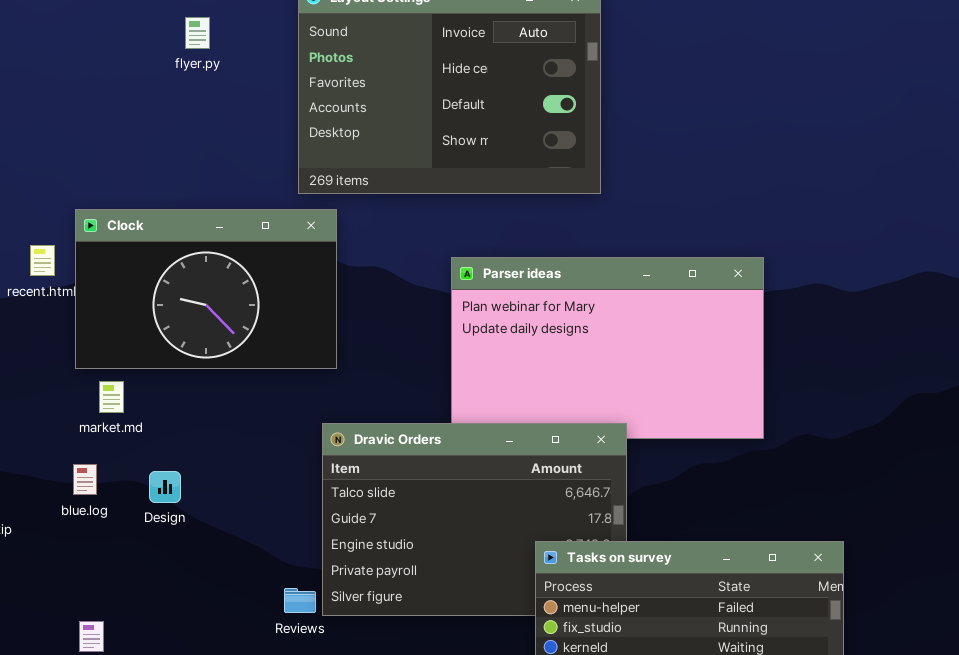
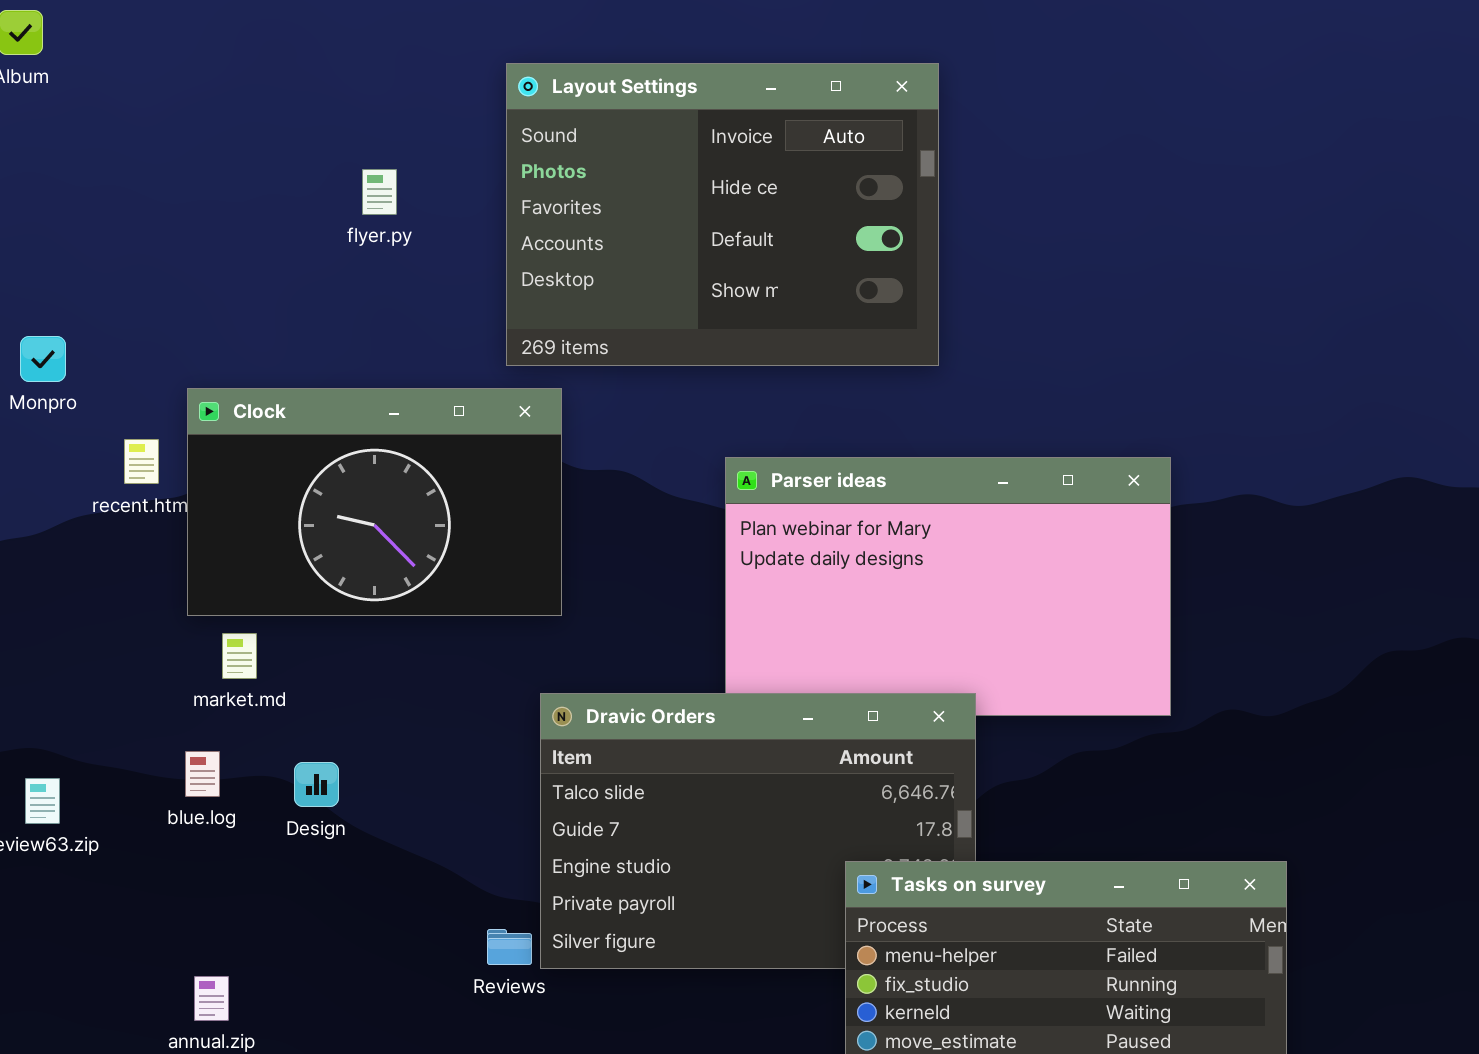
flyer.py: [185,17,210,49] -> [362,169,397,215], moved

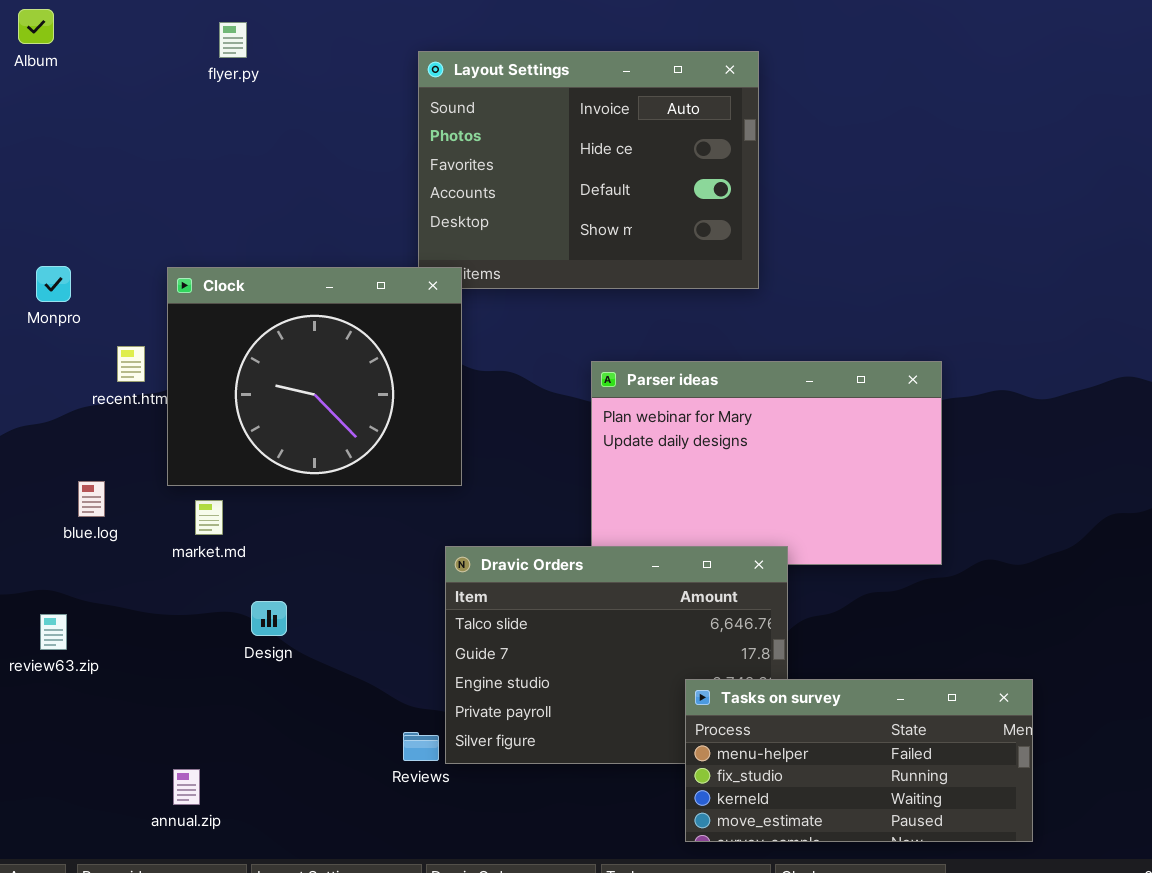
flyer.py: [362,169,397,215] -> [219,22,247,58], moved
Clock: [187,388,562,616] -> [167,267,462,486], resized
blue.log: [185,751,220,797] -> [78,481,105,517], moved

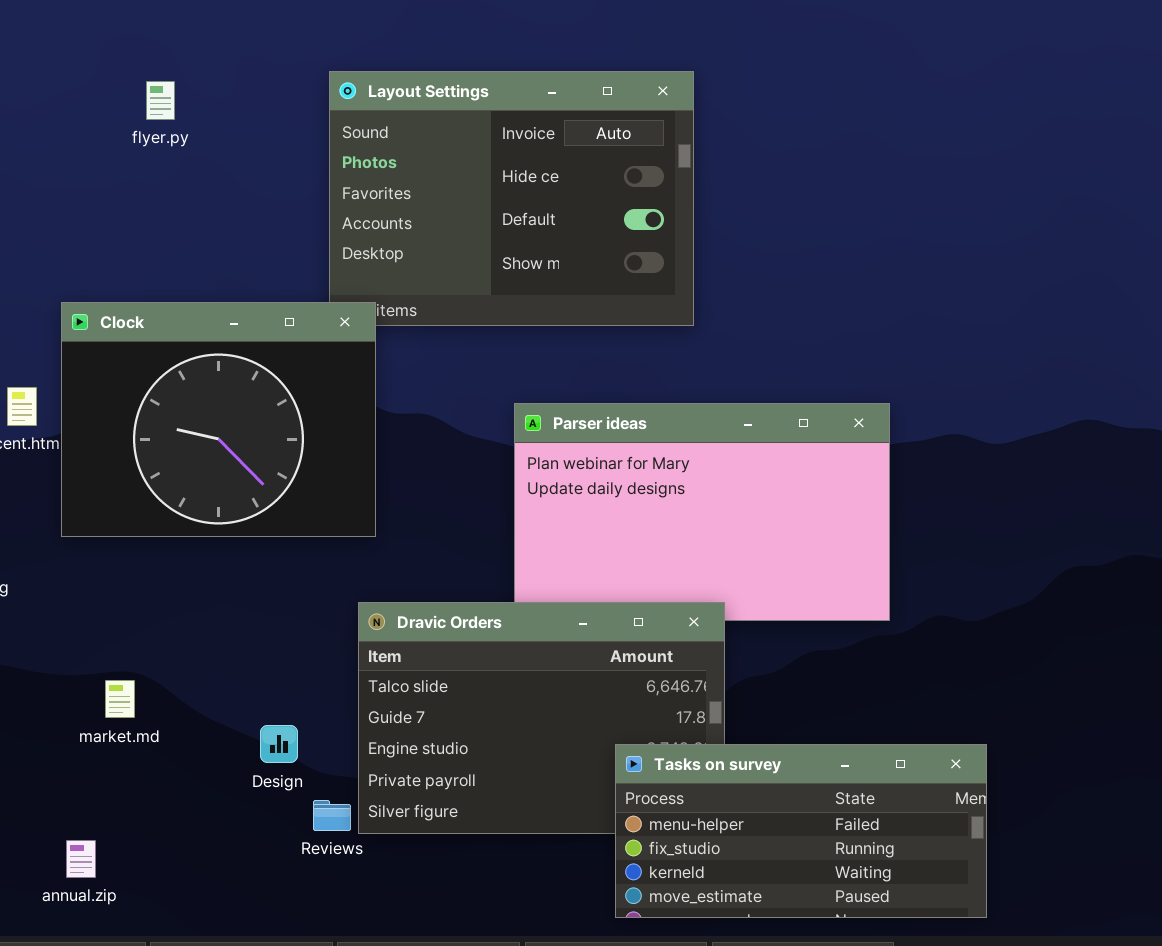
flyer.py: [219,22,247,58] -> [146,81,175,120], moved
market.md: [195,500,223,535] -> [105,680,135,718], moved
Design: [251,601,287,636] -> [260,725,298,763], moved

